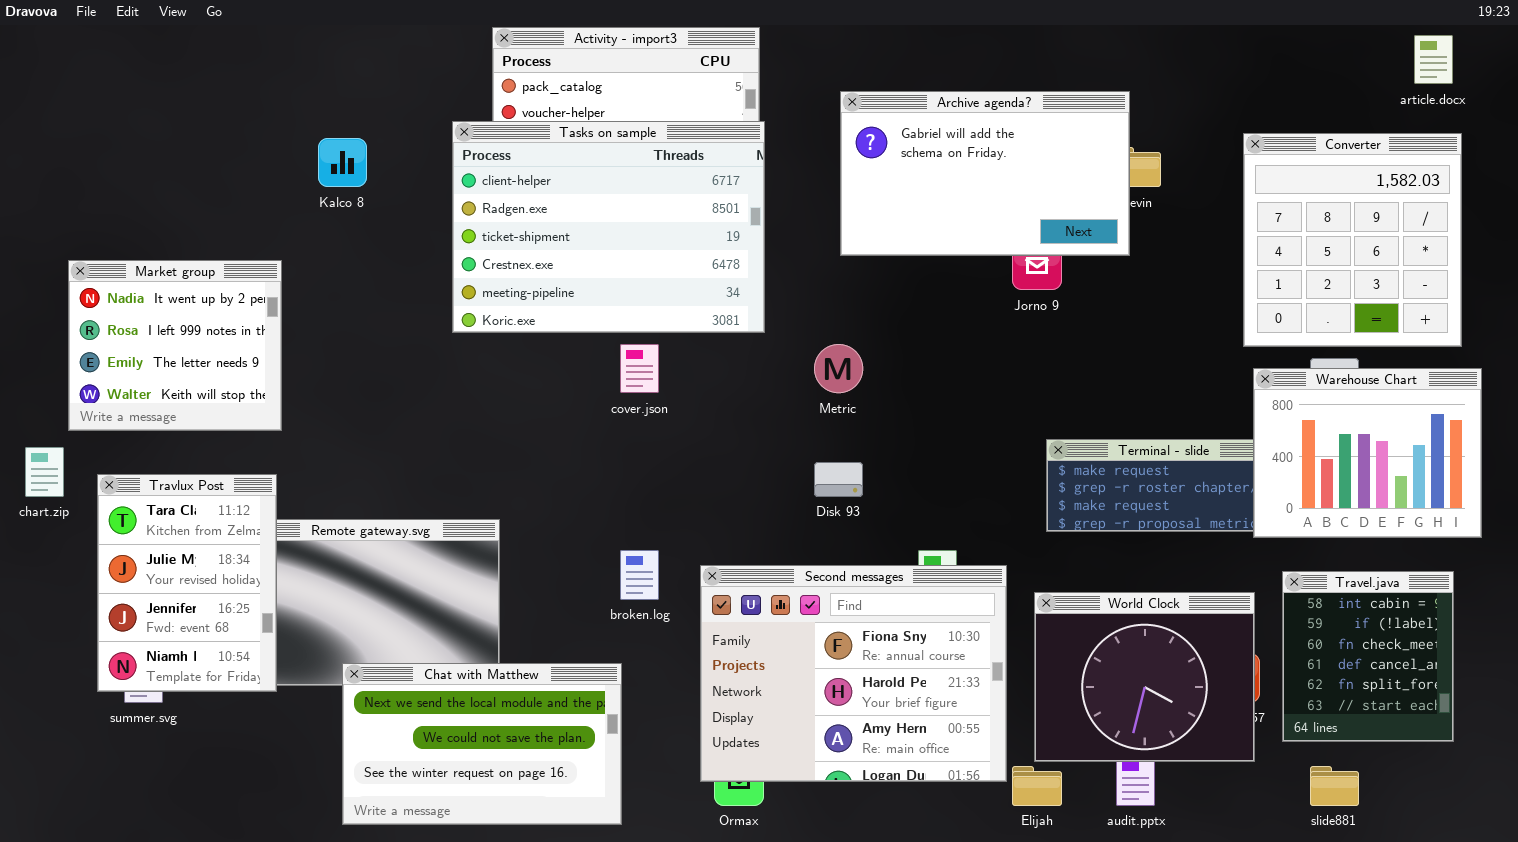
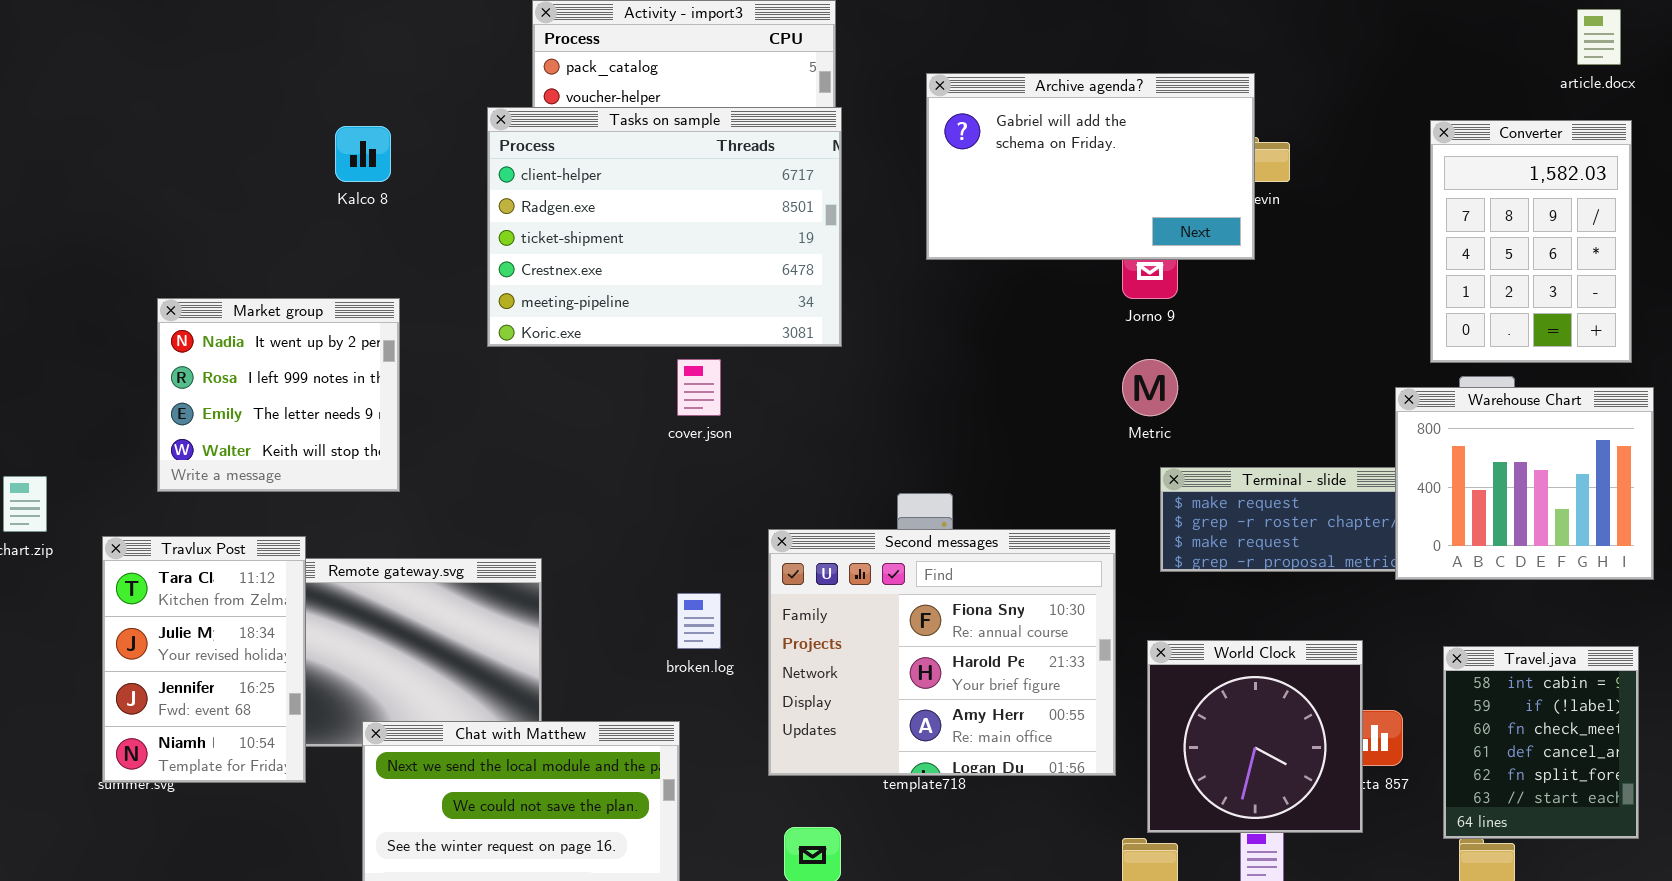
Converter: [1243,133,1462,347] -> [1430,120,1632,363], resized
Market group: [68,260,282,431] -> [157,298,400,492], moved
Metric: [814,344,863,393] -> [1122,359,1178,416], moved
Travlux Post: [97,474,277,692] -> [102,536,306,783], moved
Second messages: [700,565,1007,782] -> [768,529,1116,776], moved
Travel.java: [1282,571,1454,742] -> [1443,646,1639,839], moved
World Clock: [1034,592,1255,762] -> [1147,640,1363,833], resized

